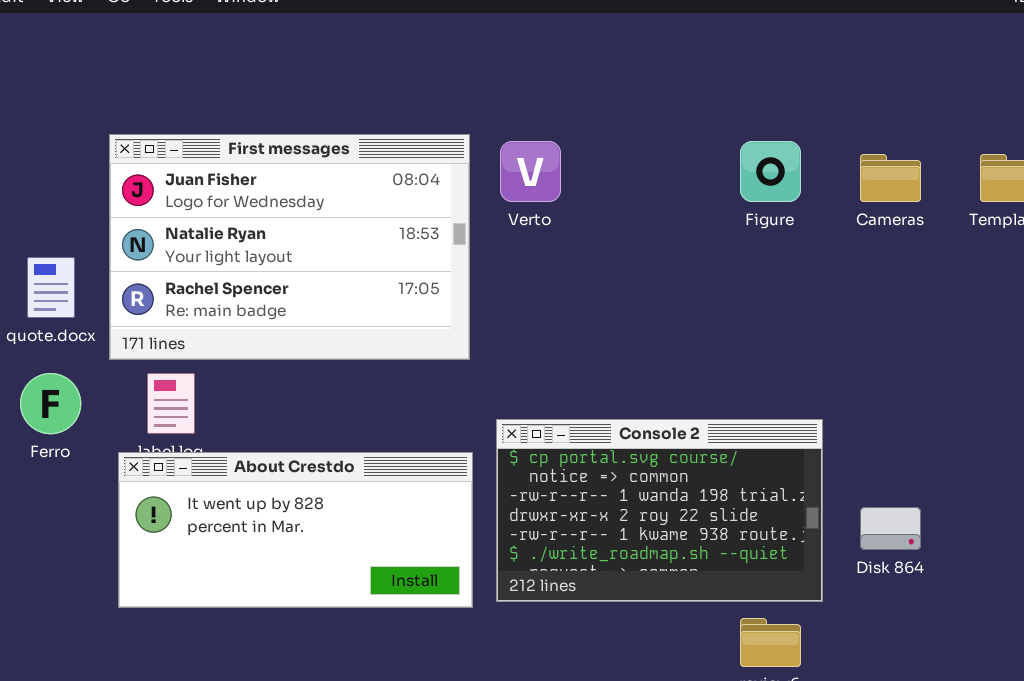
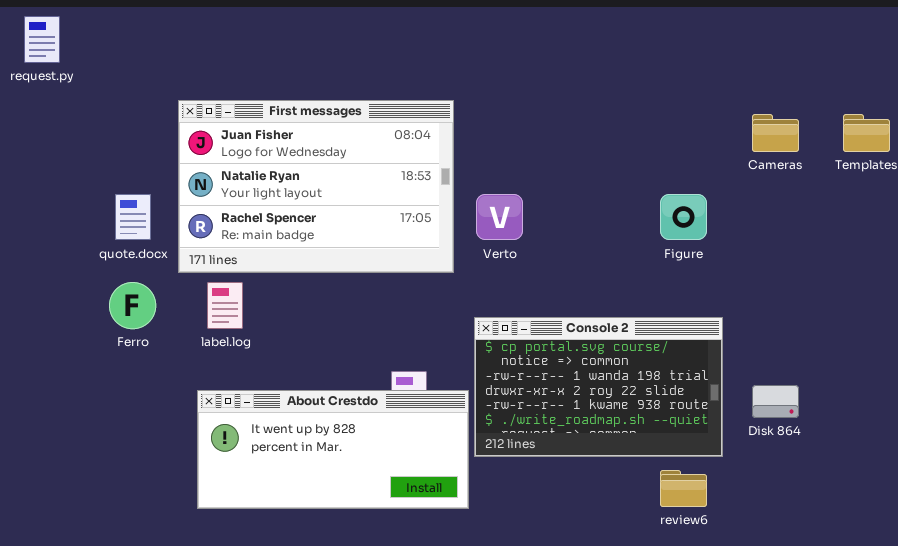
Verto: [500,141,561,202] -> [476,194,523,240], moved
Figure: [740,141,801,202] -> [660,194,707,240], moved
About Crestdo: [118,452,473,608] -> [197,390,469,509], moved

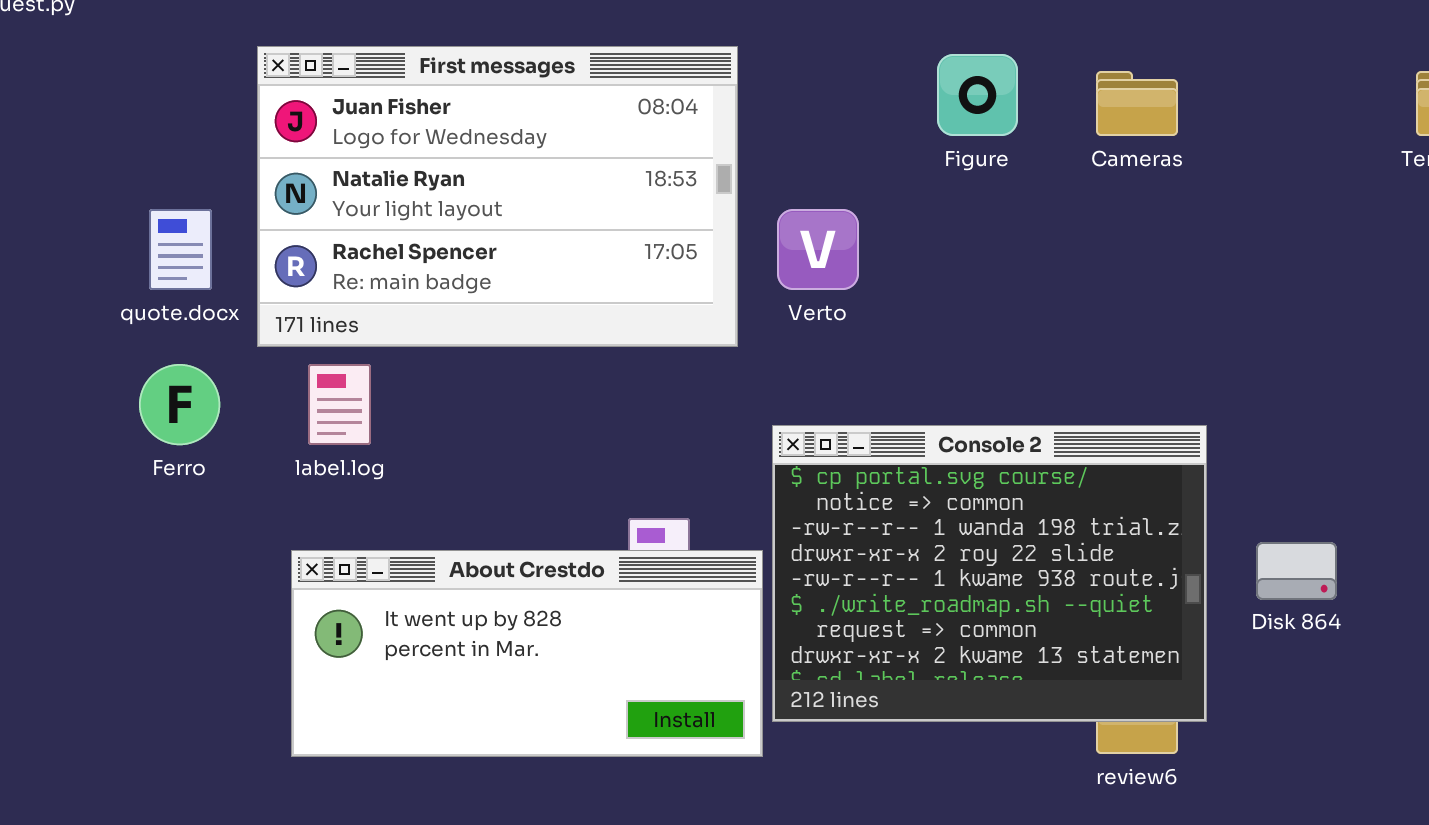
Cameras: [752,114,799,152] -> [1096,71,1178,136], moved
Figure: [660,194,707,240] -> [937,54,1018,136], moved
Console 2: [474,317,723,457] -> [772,425,1207,722], resized

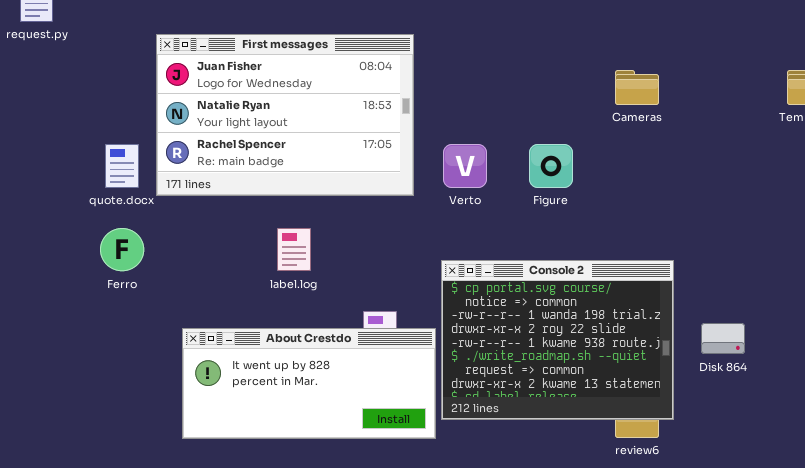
First messages: [257,46,738,347] -> [156,34,414,196], moved
Figure: [937,54,1018,136] -> [529,144,573,188], moved
label.log: [308,364,371,445] -> [277,228,311,271], moved

